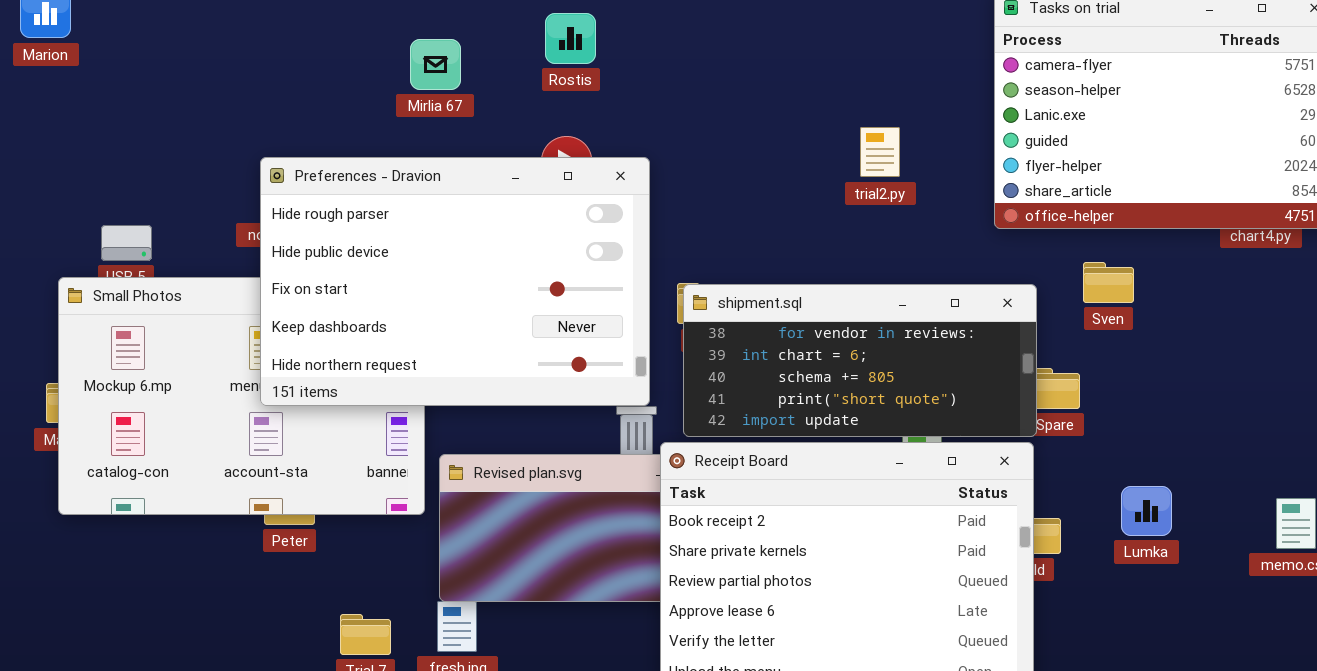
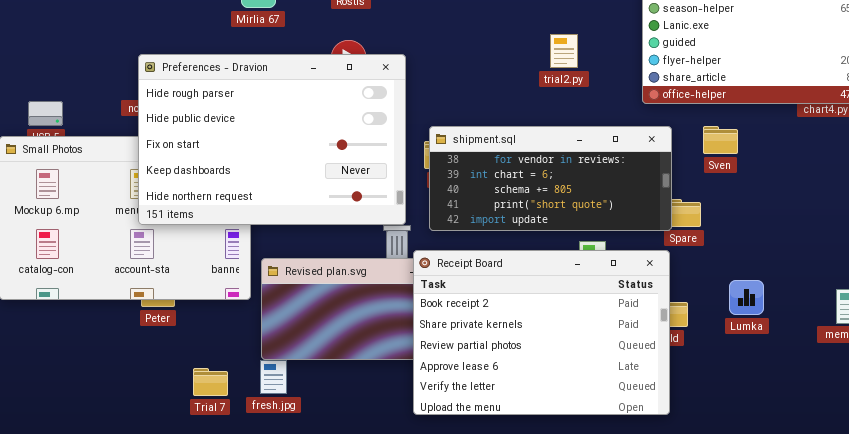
shipment.sql: [683,284,1037,437] -> [429,126,672,231], moved

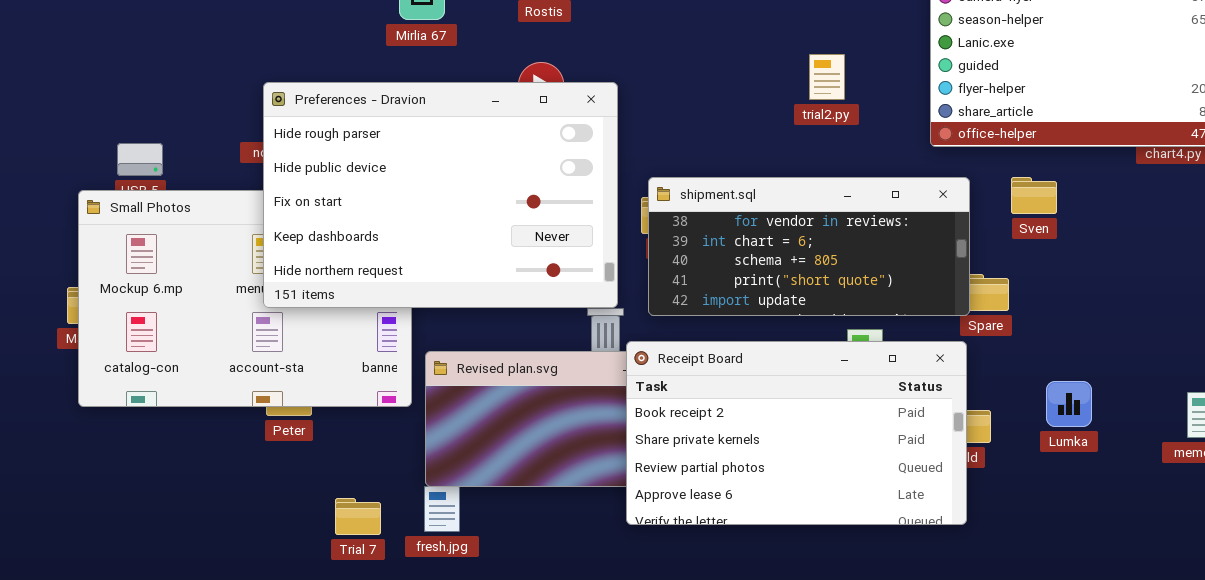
Receipt Board: [413,250,670,415] -> [626,341,967,525], resized

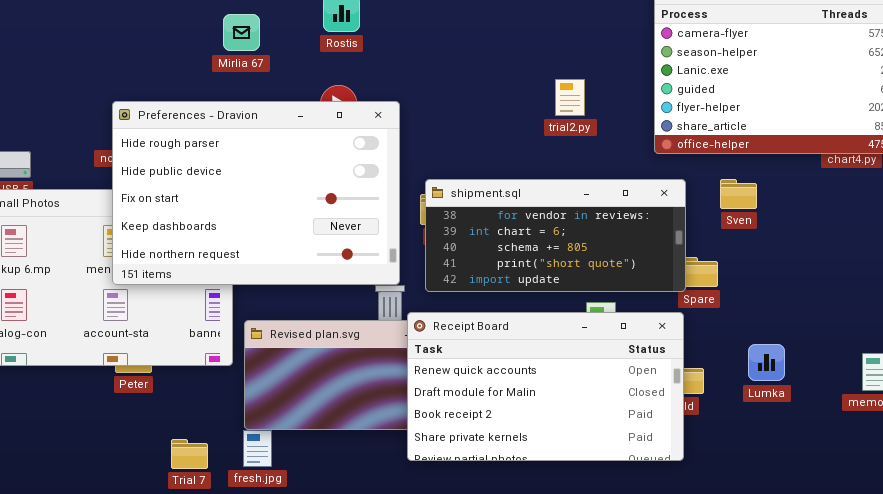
Receipt Board: [626,341,967,525] -> [407,312,684,461], scrolled up 2 rows

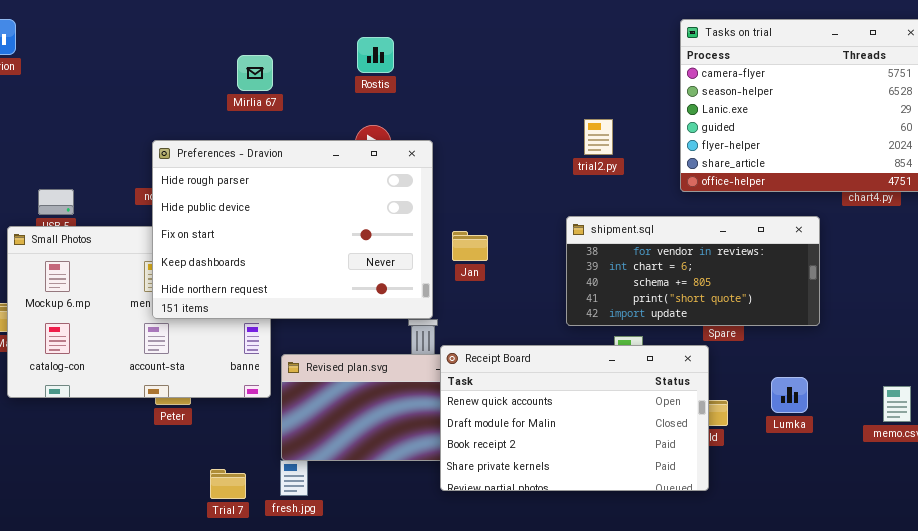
Mirlia 67: [223,14,260,51] -> [237,55,273,91], moved
shipment.sql: [425,179,686,292] -> [566,216,820,326], moved

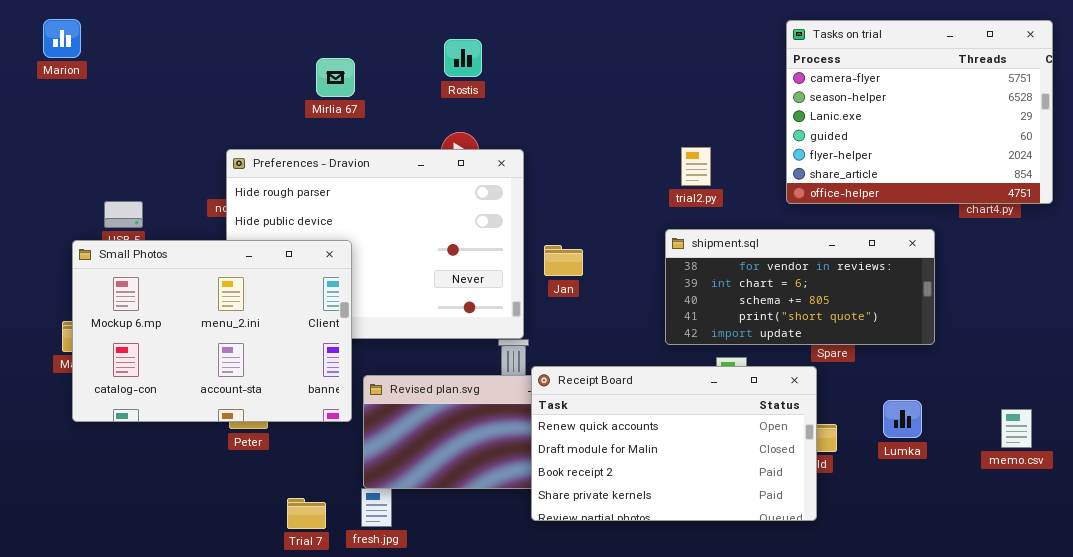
trial2.py: [584,119,613,155] -> [681,147,711,186], moved
Small Photos: [7,226,271,398] -> [72,240,352,422], raised

